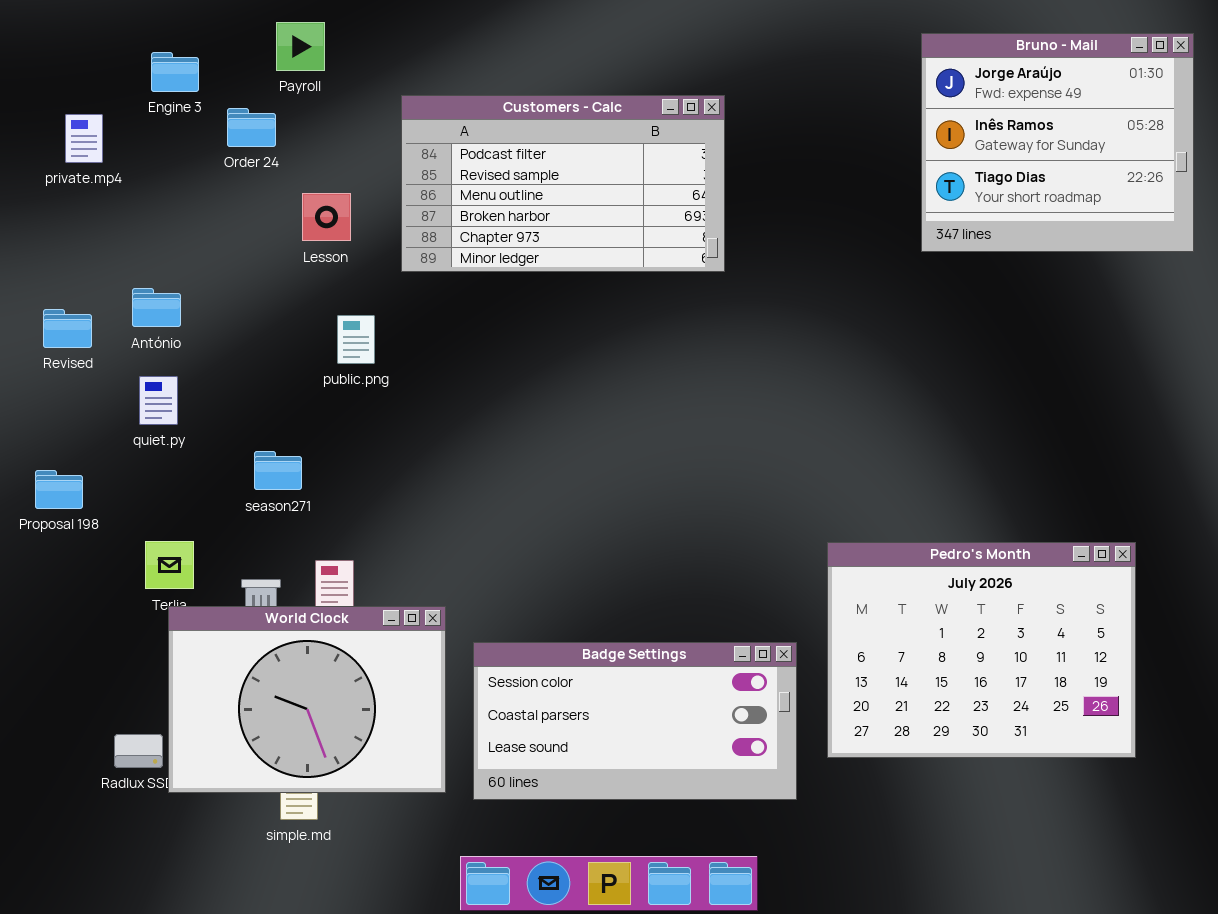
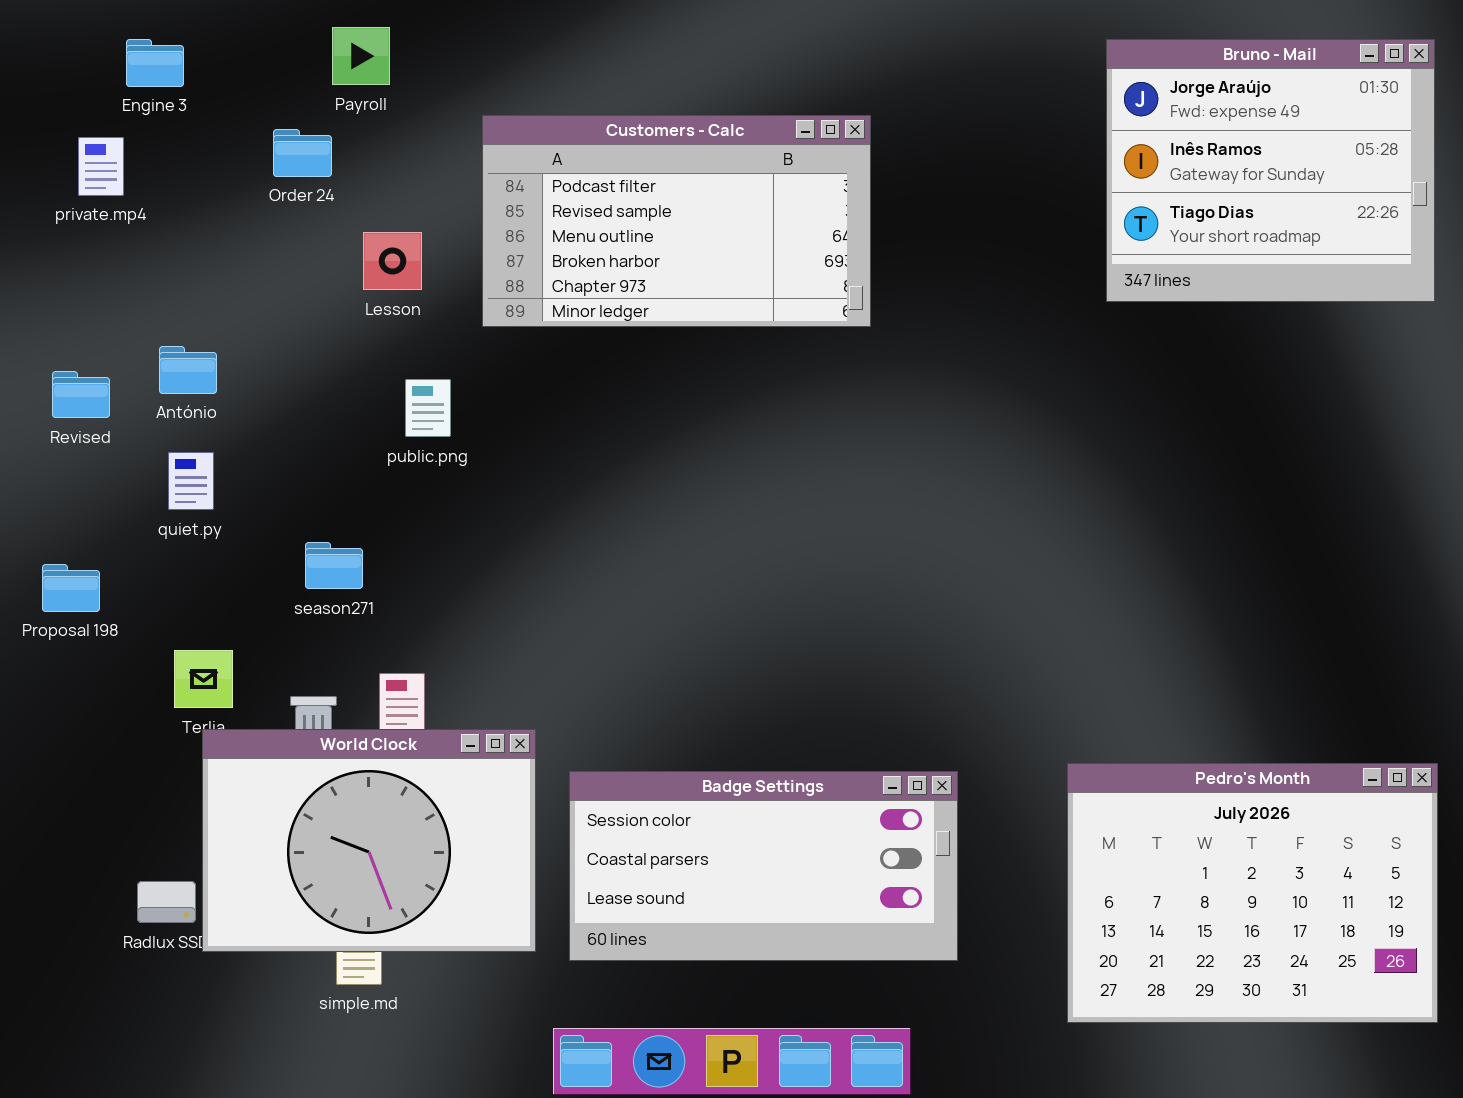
Engine 3: [151,52,199,92] -> [126,39,184,87], moved
Pedro's Month: [827,542,1136,758] -> [1067,763,1438,1023], moved

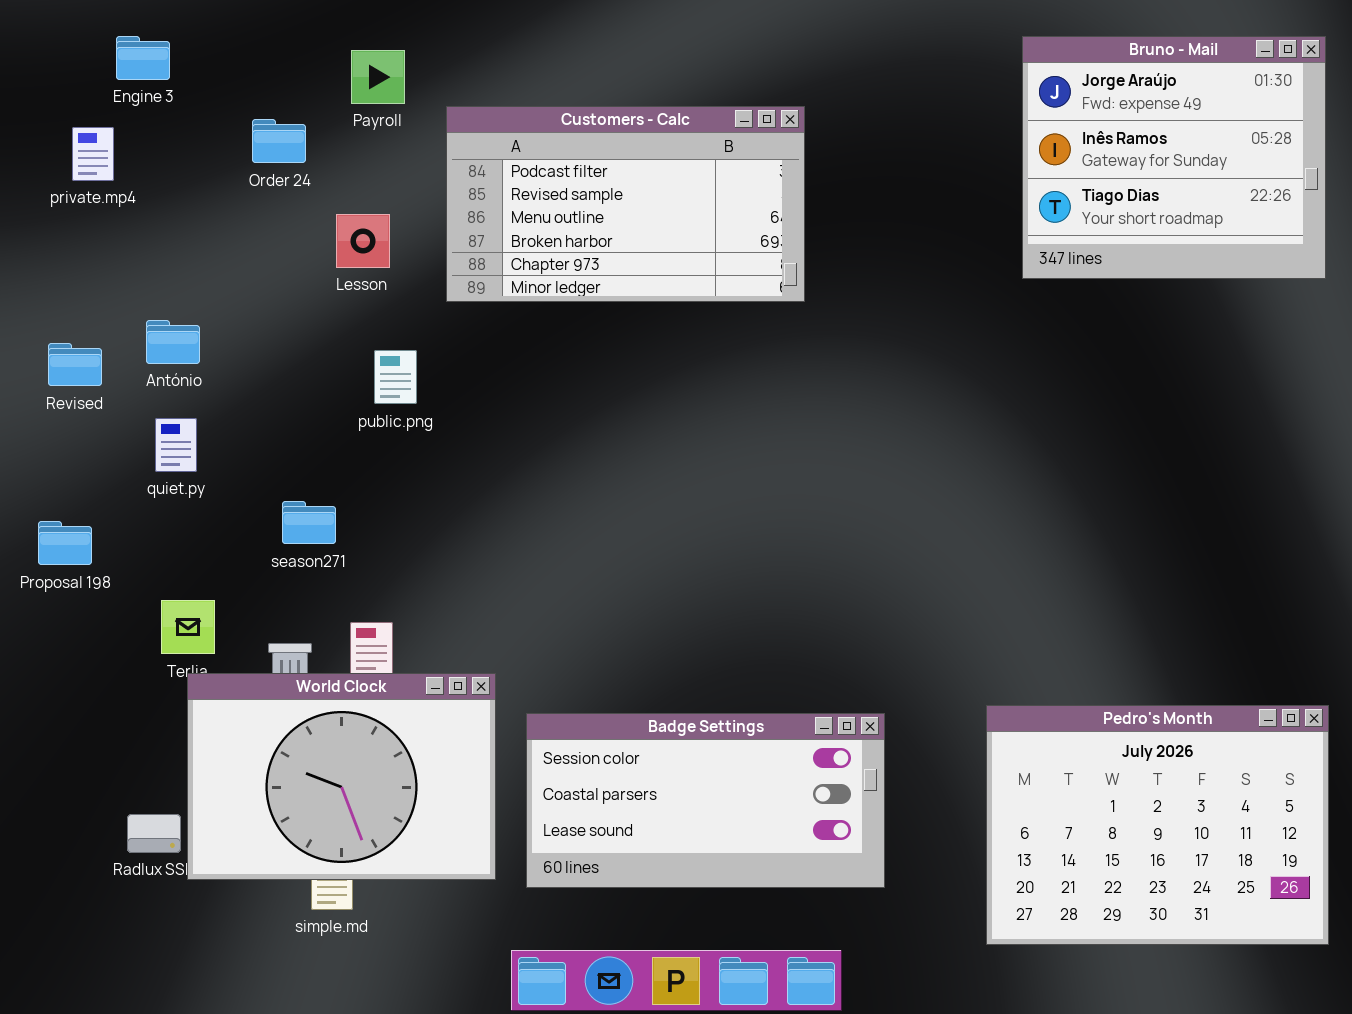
Payroll: [332,27,390,85] -> [351,50,405,104], moved

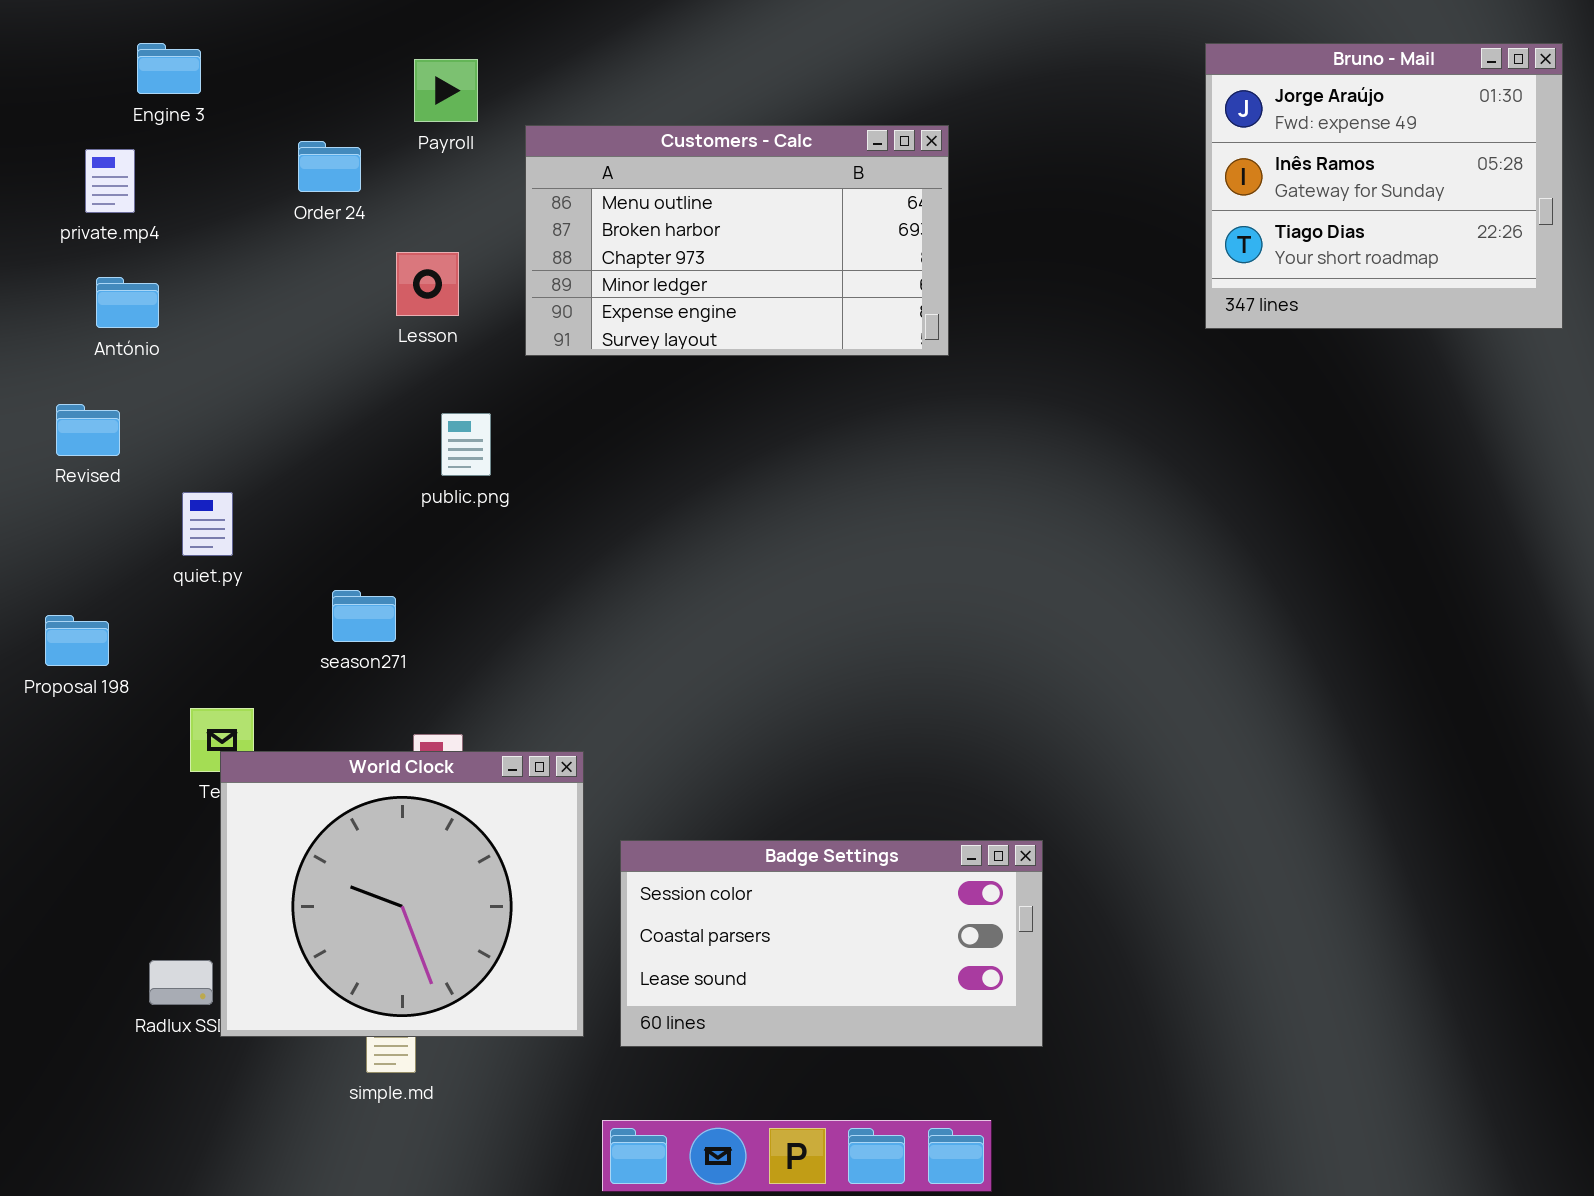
Customers - Calc: [446,106,805,302] -> [525,125,949,356], scrolled down 2 rows
António: [146,320,200,364] -> [96,277,159,328], moved
World Clock: [187,673,496,880] -> [220,751,584,1037], resized
Pedro's Month: [986,705,1329,945] -> none, closed

